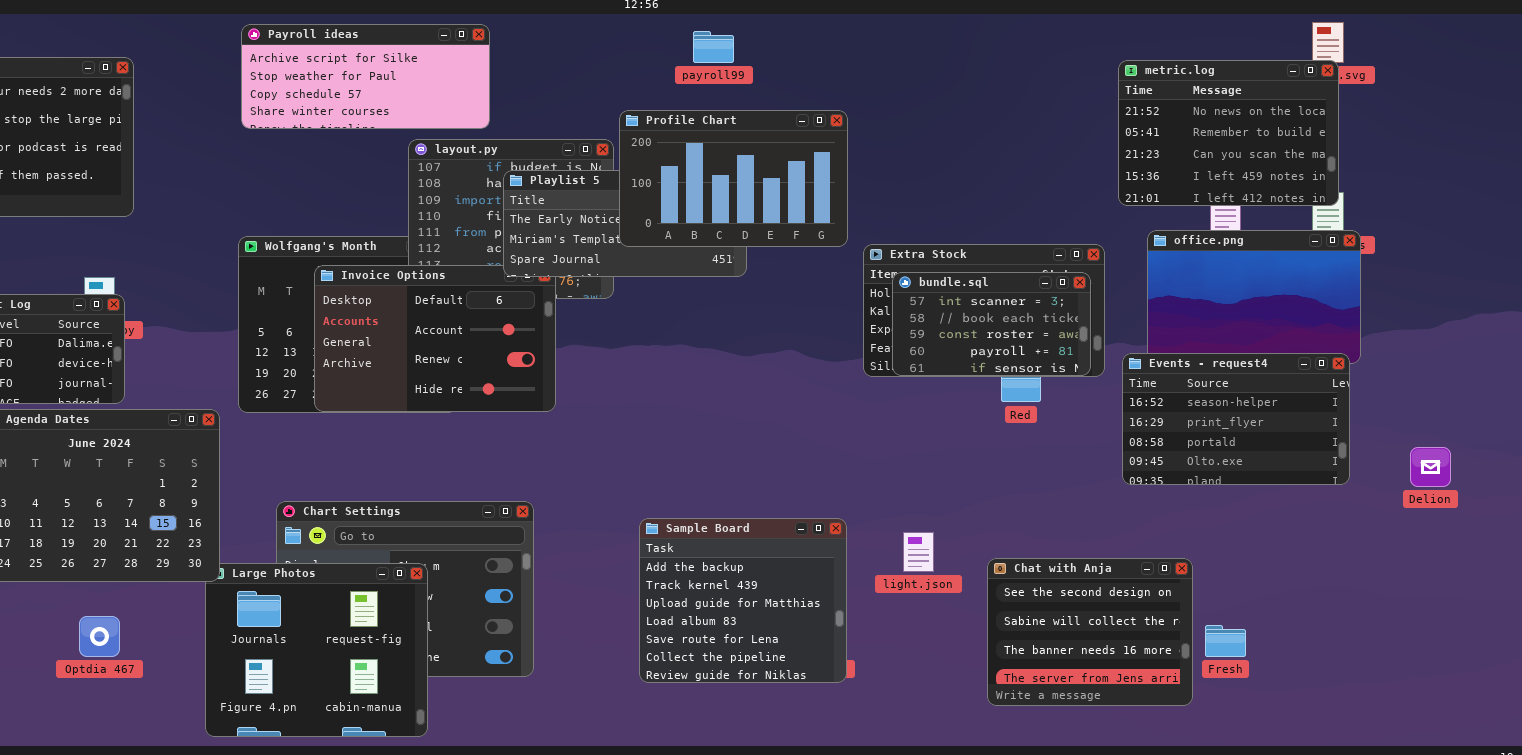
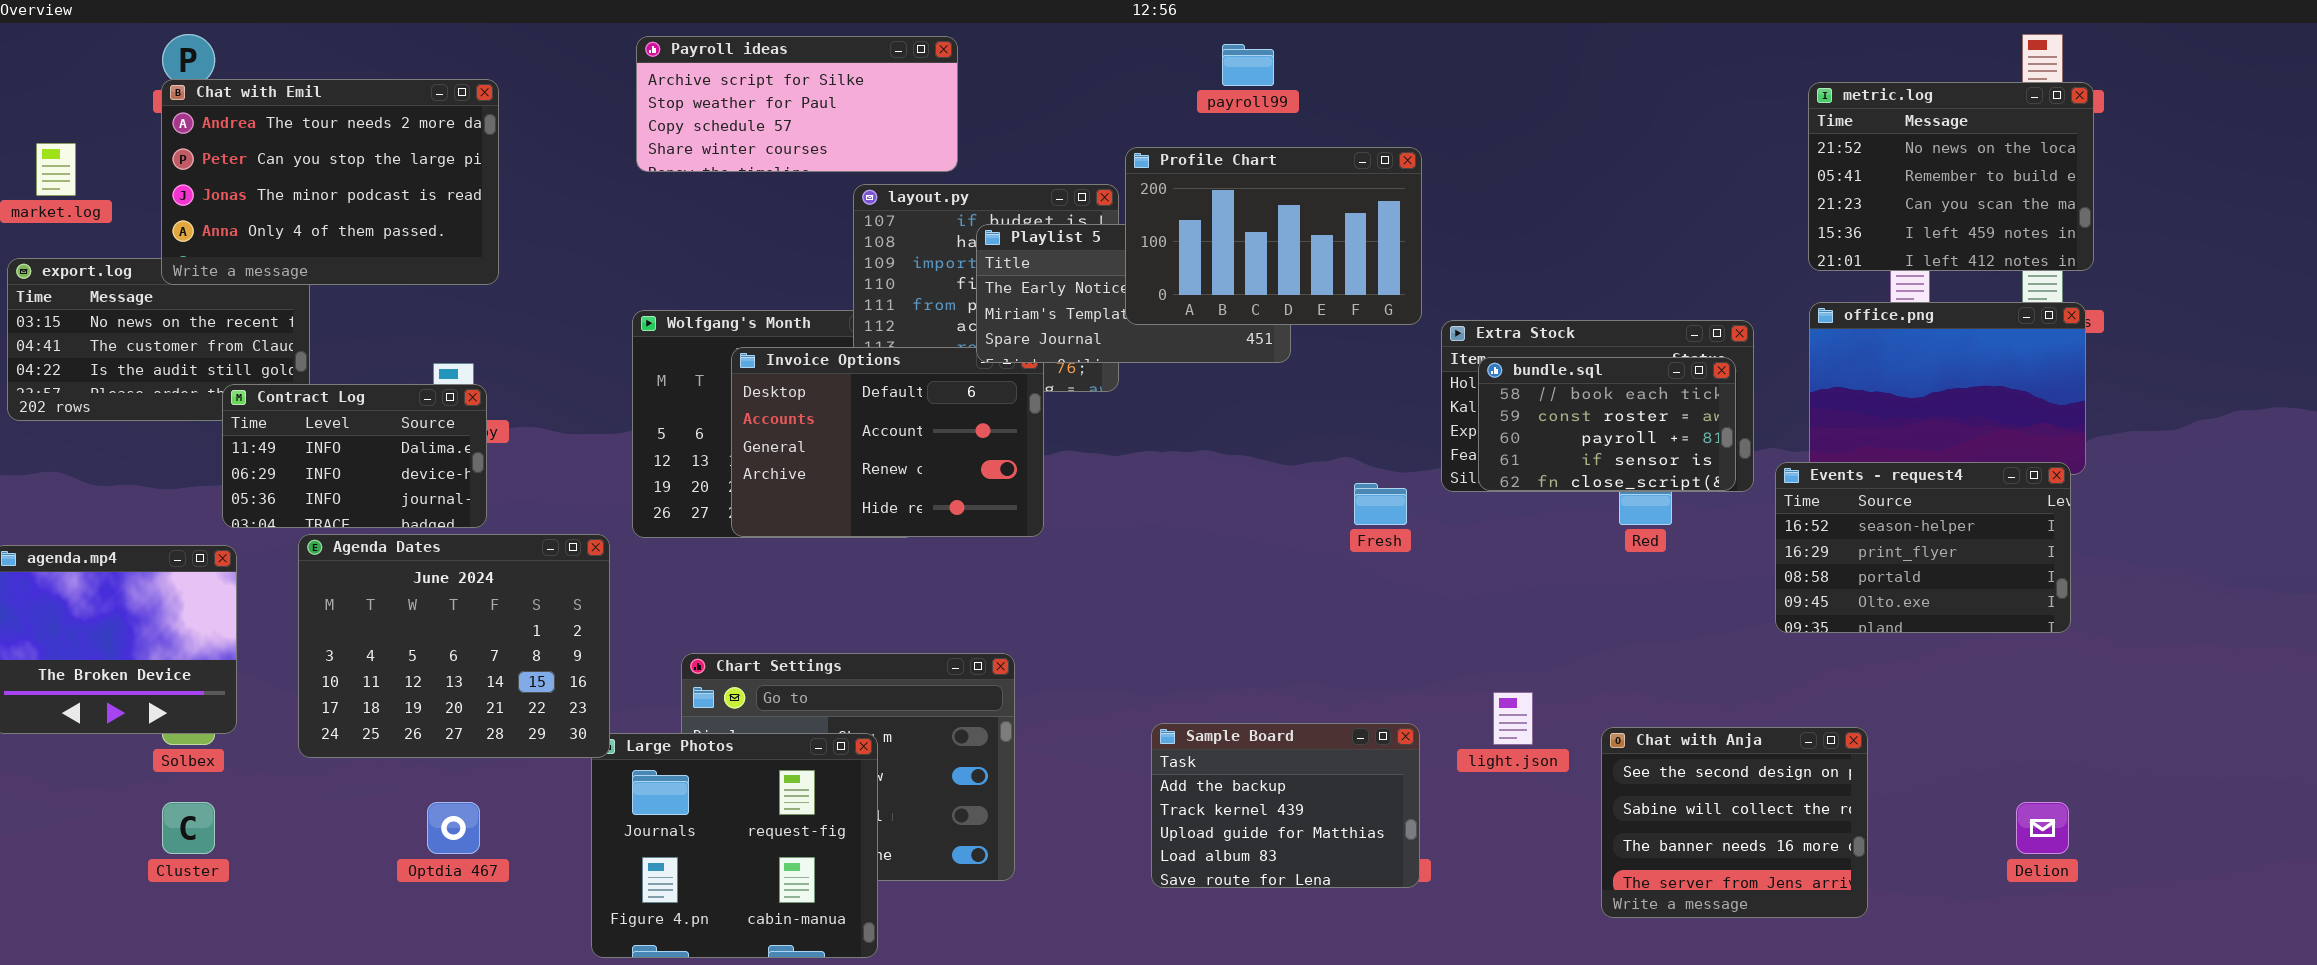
metric.log: [1118,60,1339,206] -> [1808,82,2094,271], moved
bundle.sql: [892,272,1091,376] -> [1478,357,1736,491], scrolled down 1 row
Delion: [1410,447,1451,487] -> [2016,802,2069,854], moved
Sample Board: [639,518,847,683] -> [1151,723,1420,888], resized
Fresh: [1205,625,1246,657] -> [1354,483,1407,525], moved

